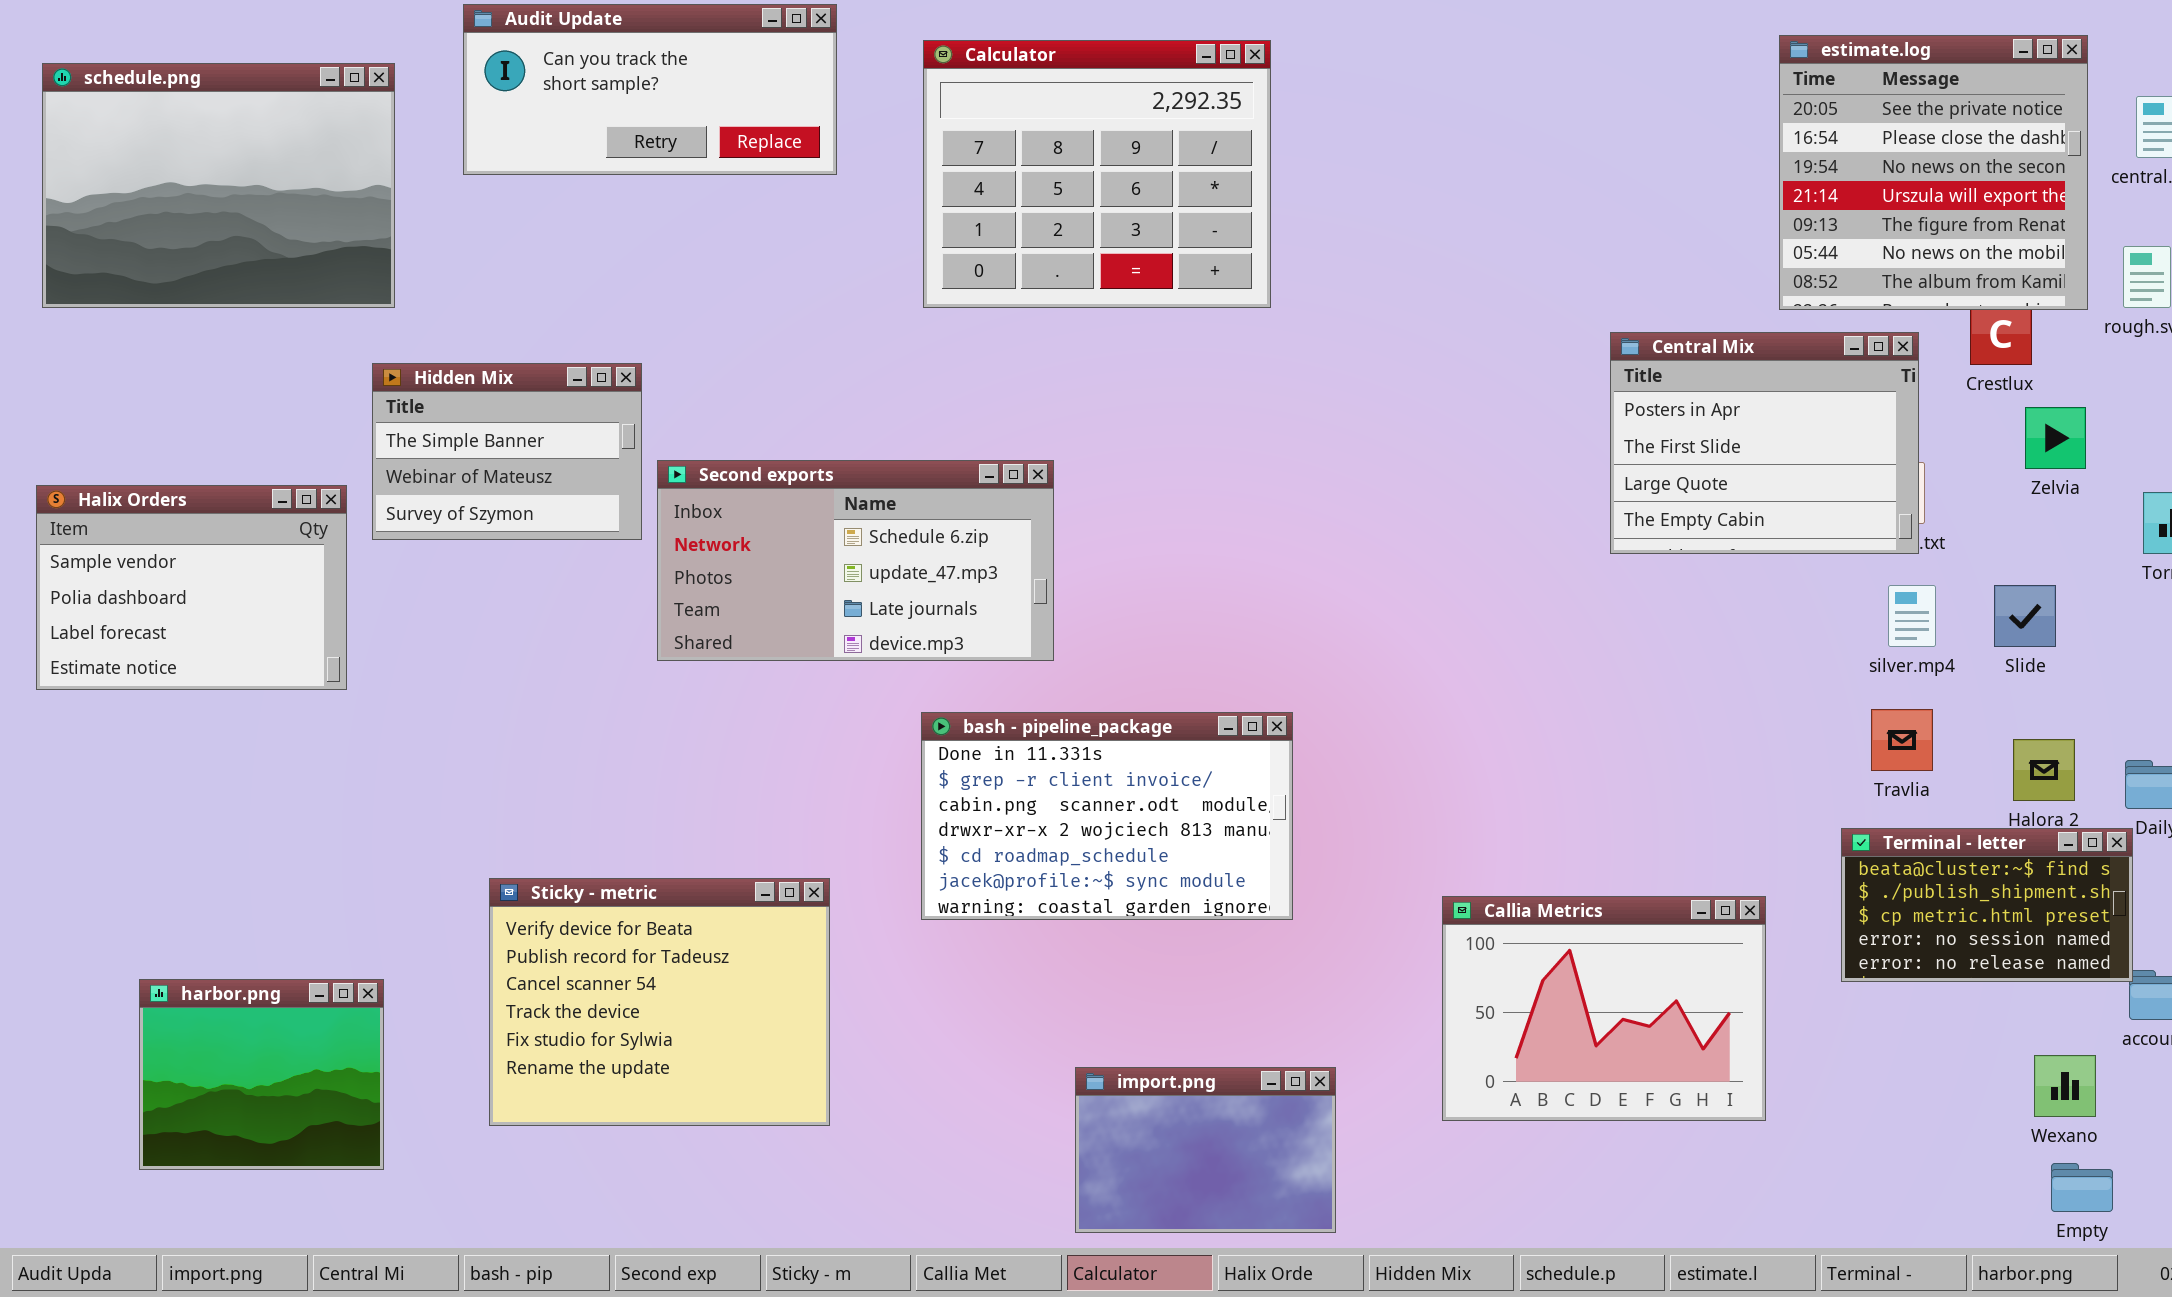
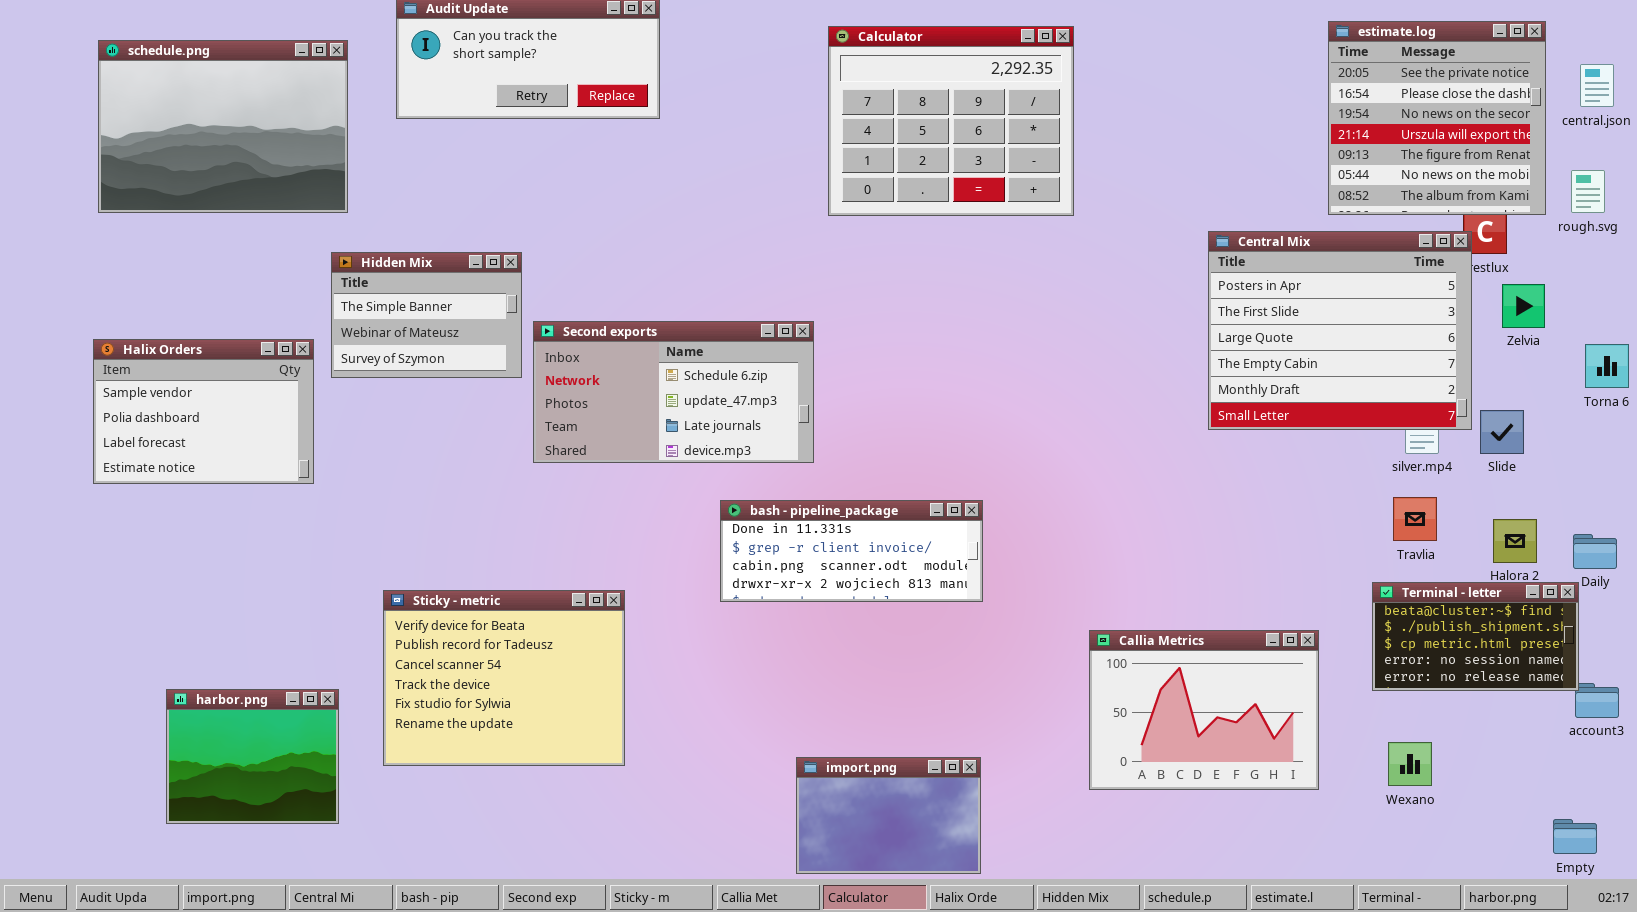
Calculator: [923,40,1271,308] -> [828,26,1074,216], moved
Central Mix: [1610,332,1919,554] -> [1208,231,1472,430], resized
bash - pipeline_package: [921,712,1293,920] -> [720,500,983,602], resized
Sticky - metric: [489,878,830,1126] -> [383,590,625,766], moved
Wexano: [2034,1055,2096,1117] -> [1388,742,1432,786], moved
import.png: [1075,1067,1336,1233] -> [796,757,981,874], moved
Empty: [2051,1163,2113,1212] -> [1553,819,1597,854], moved

